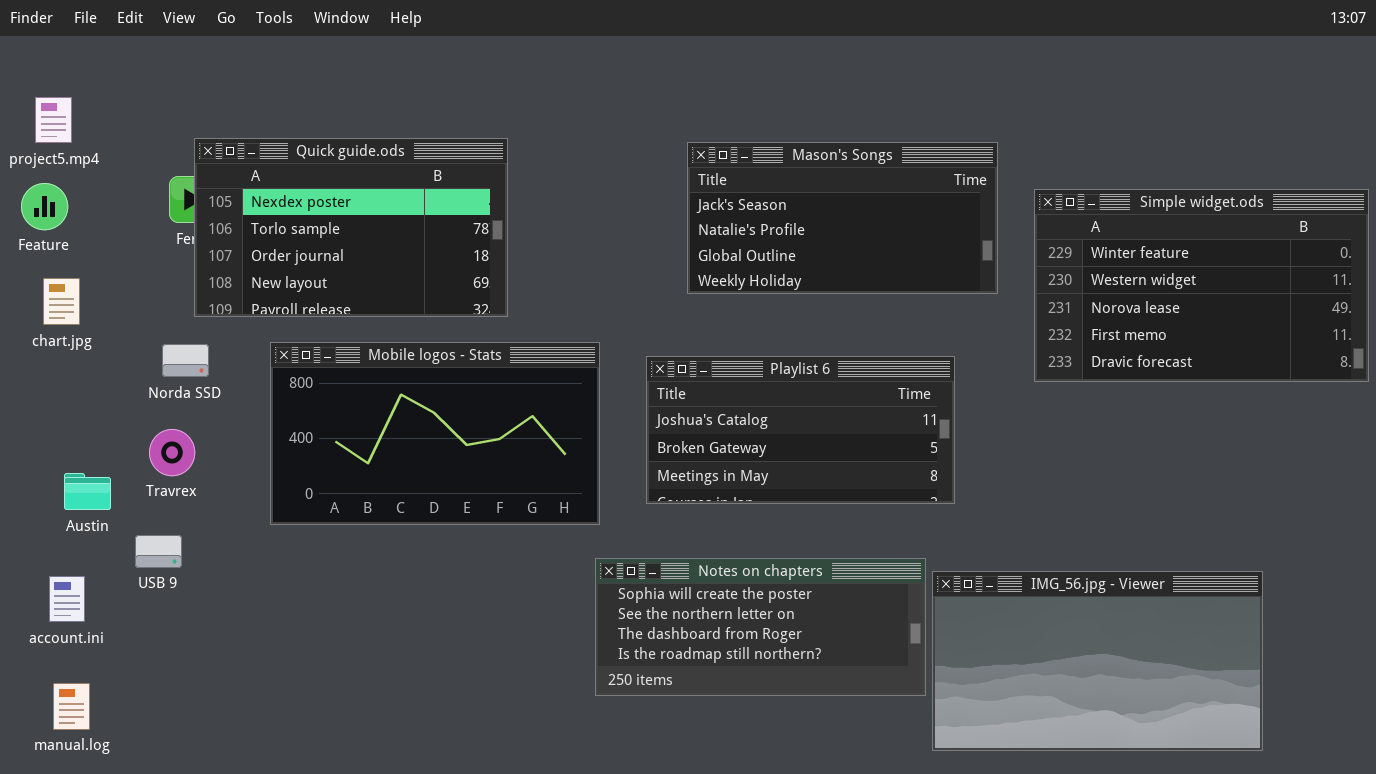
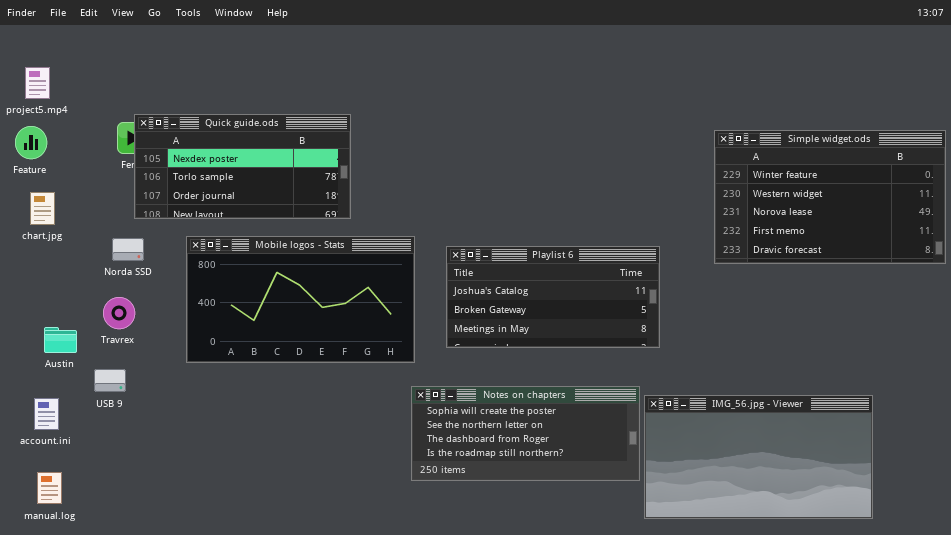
Quick guide.ods: [194,138,508,317] -> [134,114,351,219], resized
Mason's Songs: [687,142,998,294] -> none, closed

